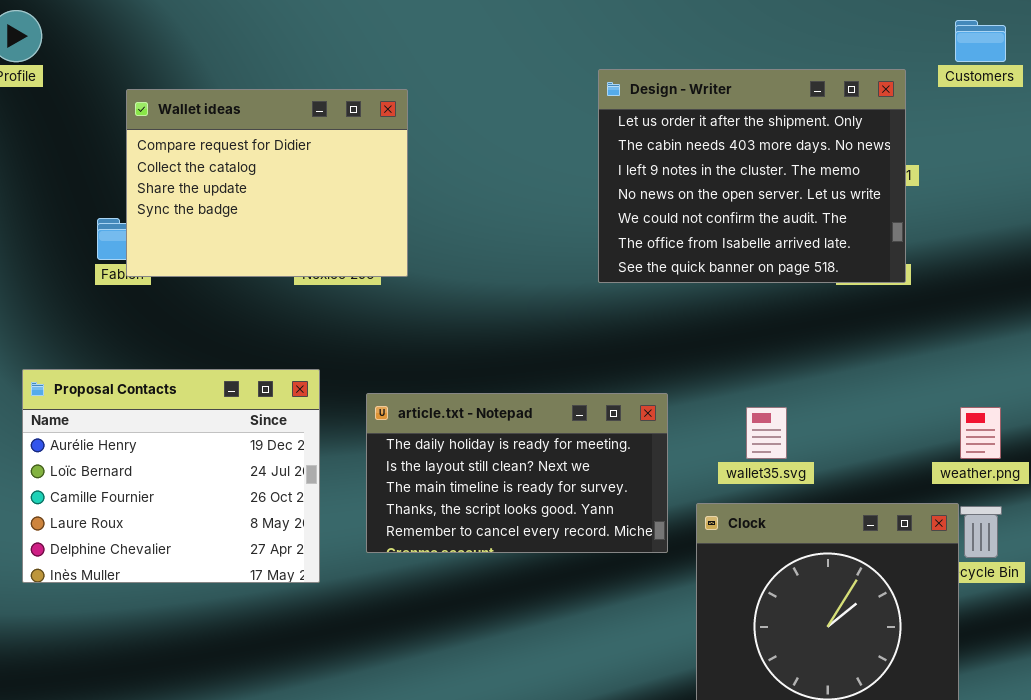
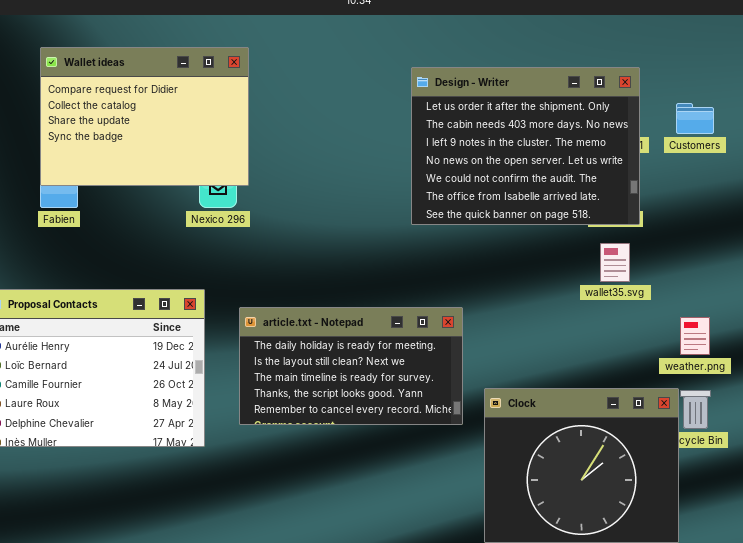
Customers: [955,20,1006,62] -> [676,103,714,134], moved
Wallet ideas: [126,89,408,277] -> [40,47,249,186], moved
wallet35.svg: [746,407,787,459] -> [600,243,630,282], moved

